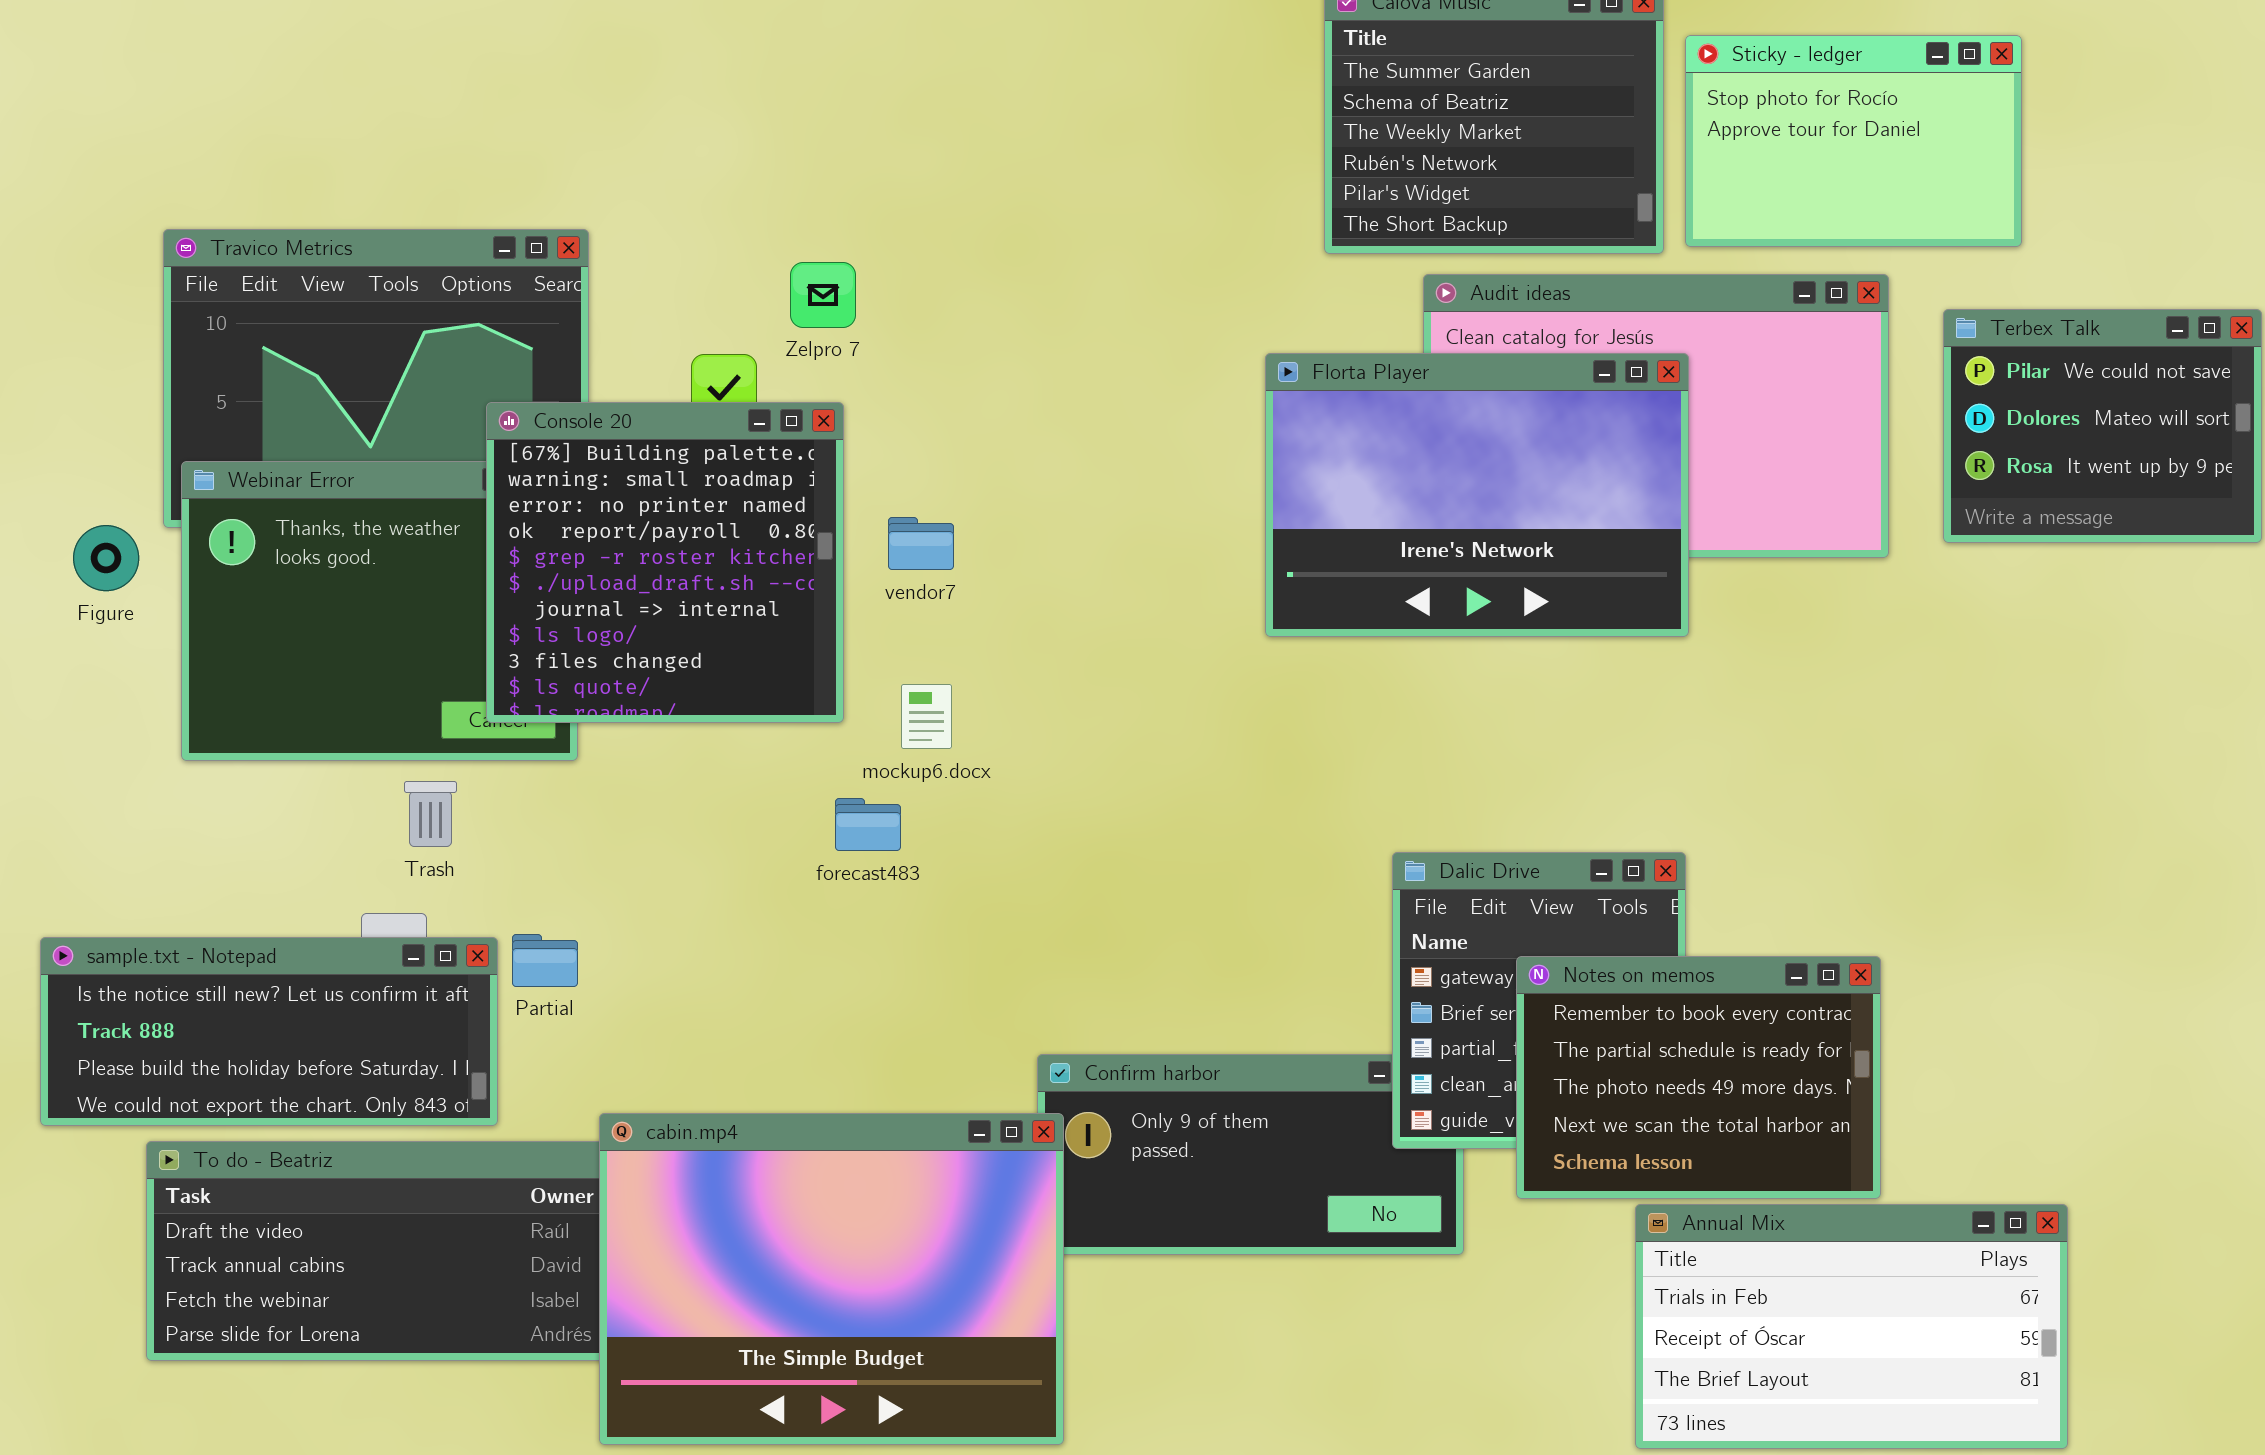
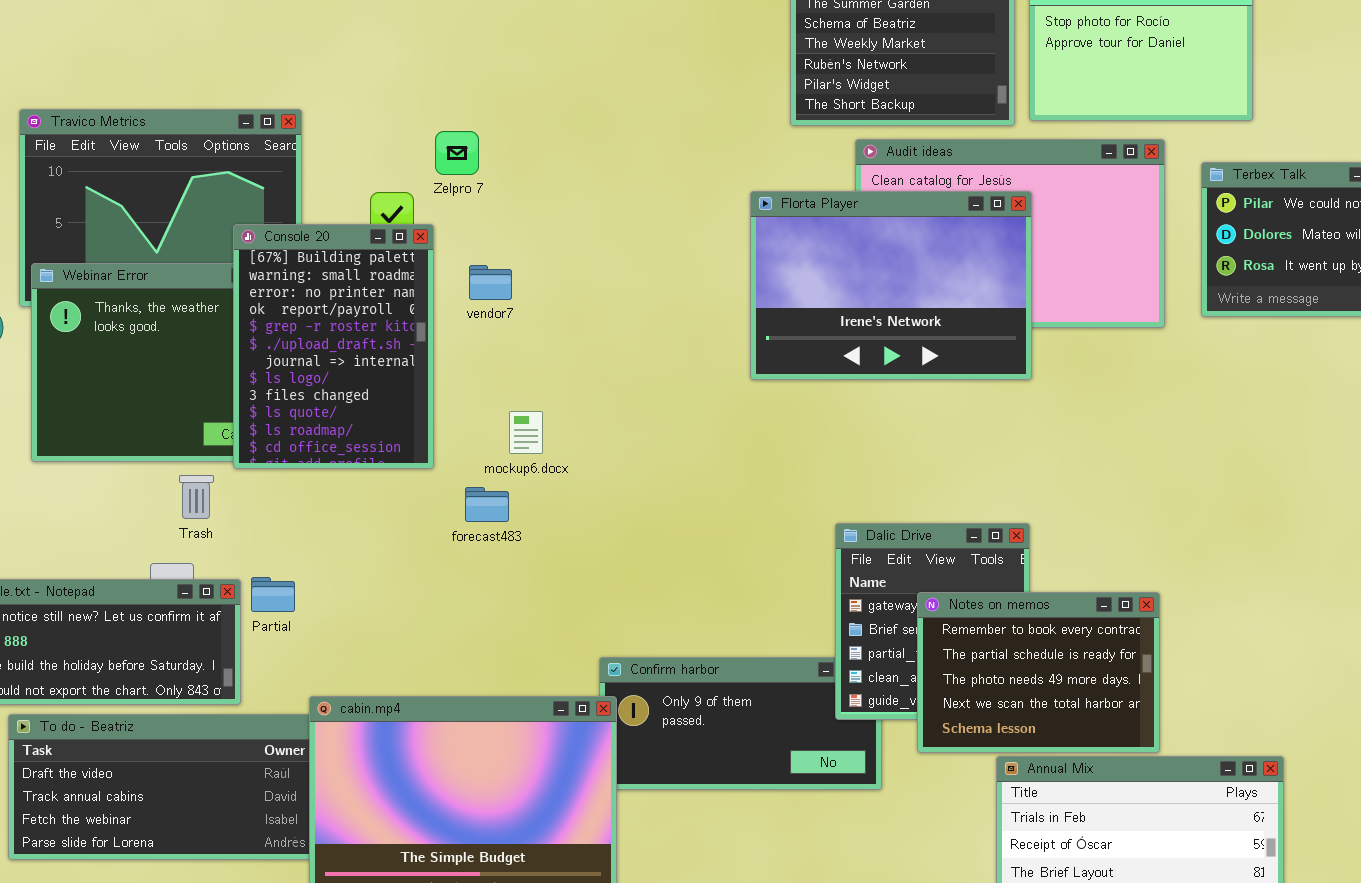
Console 20: [486,402,844,723] -> [233,224,434,469], resized
vendor7: [888,517,954,570] -> [469,265,512,300], moved

